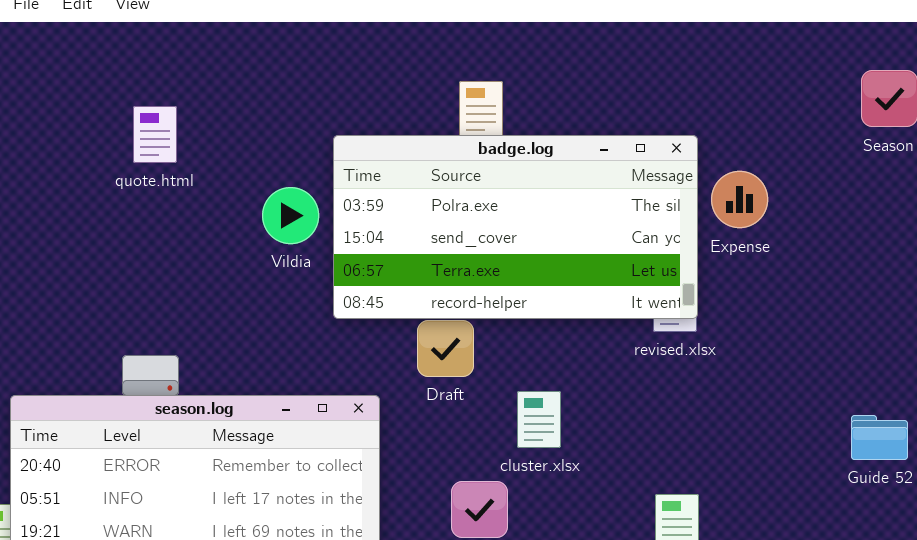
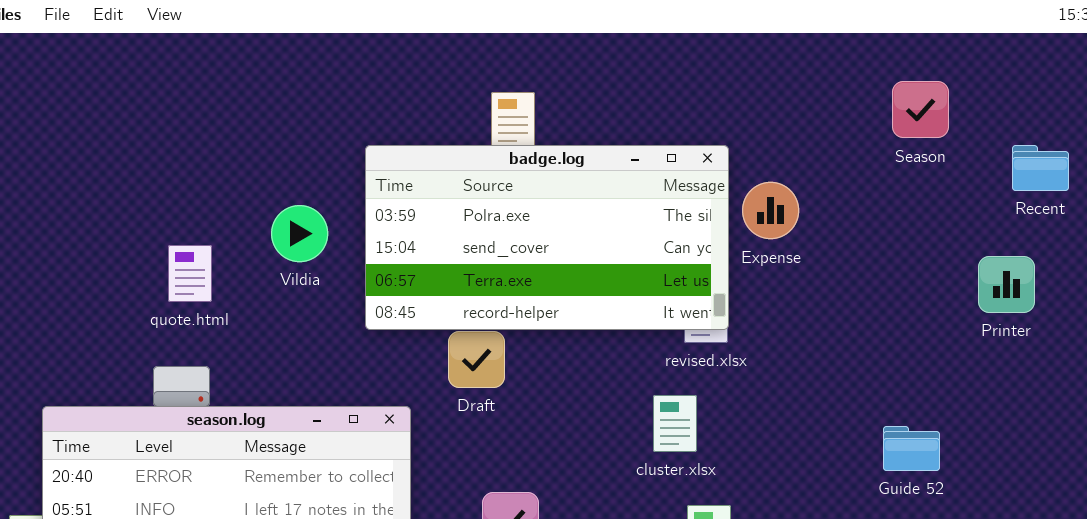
quote.html: [133,106,177,163] -> [168,245,212,302], moved
Vildia: [262,187,319,244] -> [271,205,328,262], moved
cluster.xlsx: [517,391,561,448] -> [653,395,697,452], moved

